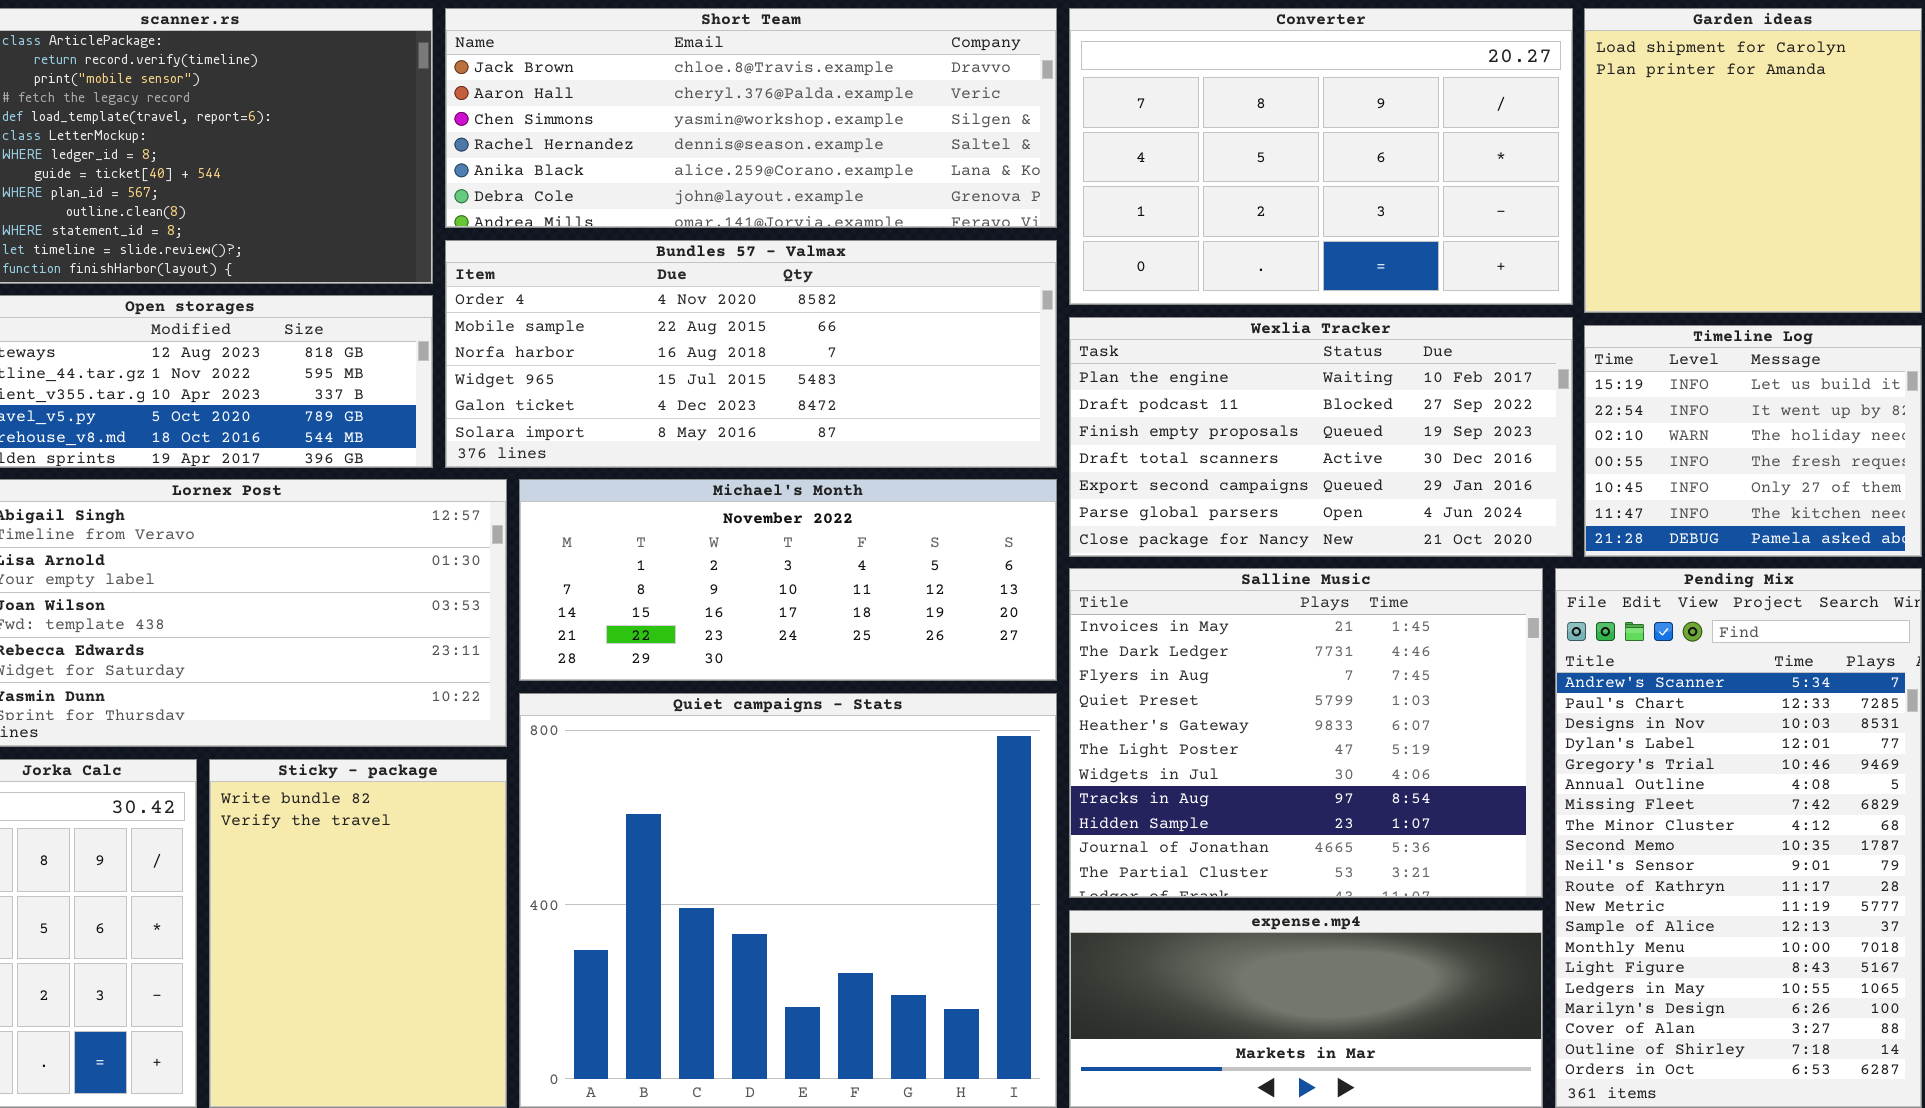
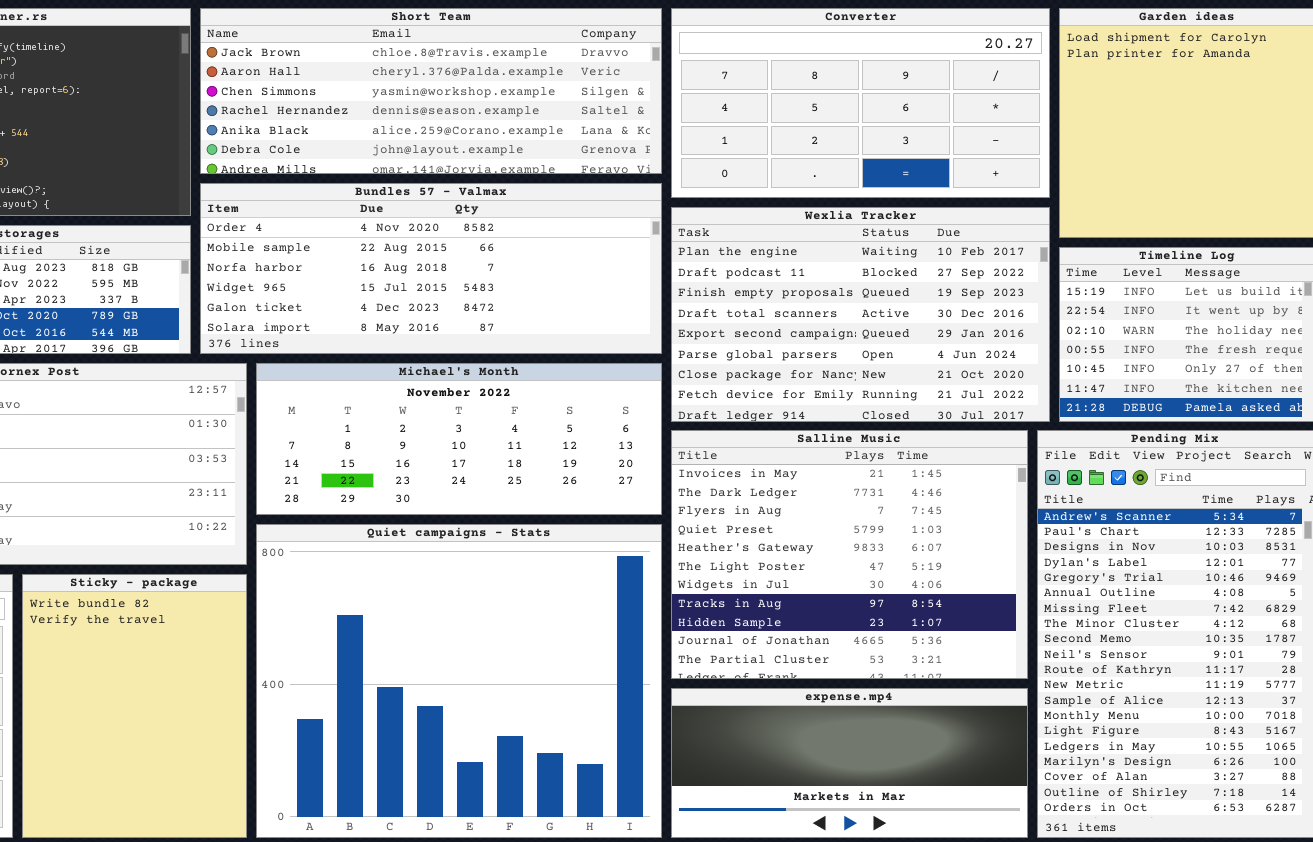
Converter: [1069,8,1573,305] -> [671,8,1050,198], resized
Wexlia Tracker: [1069,317,1573,557] -> [671,207,1050,422], resized

